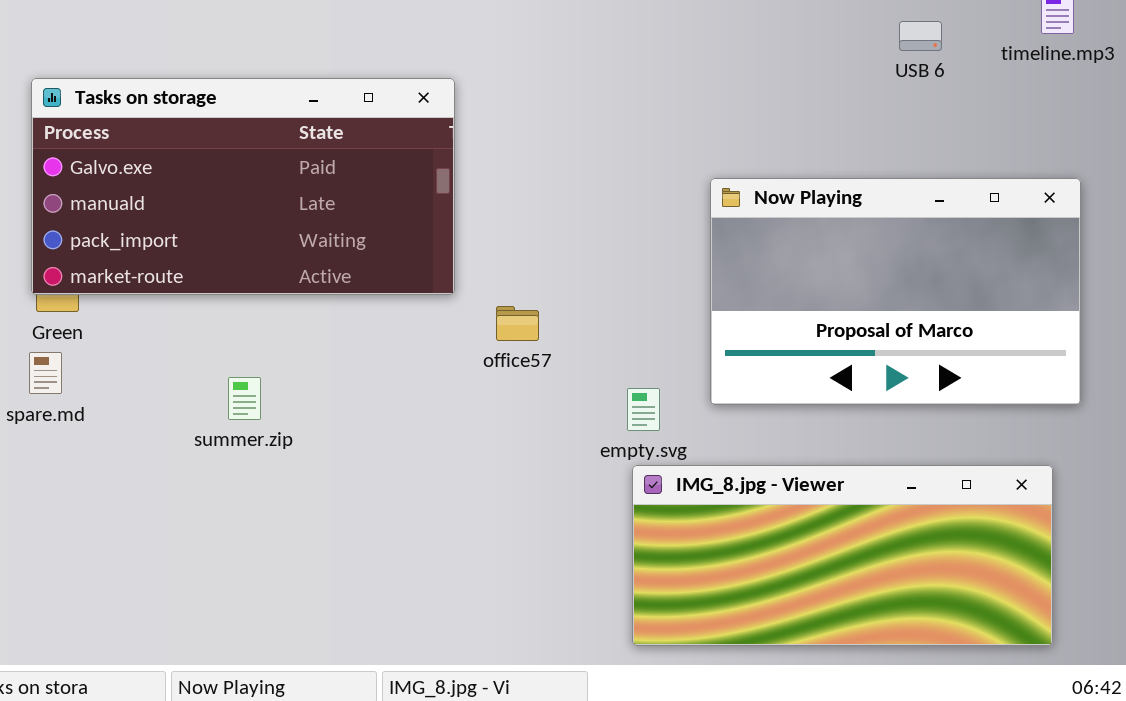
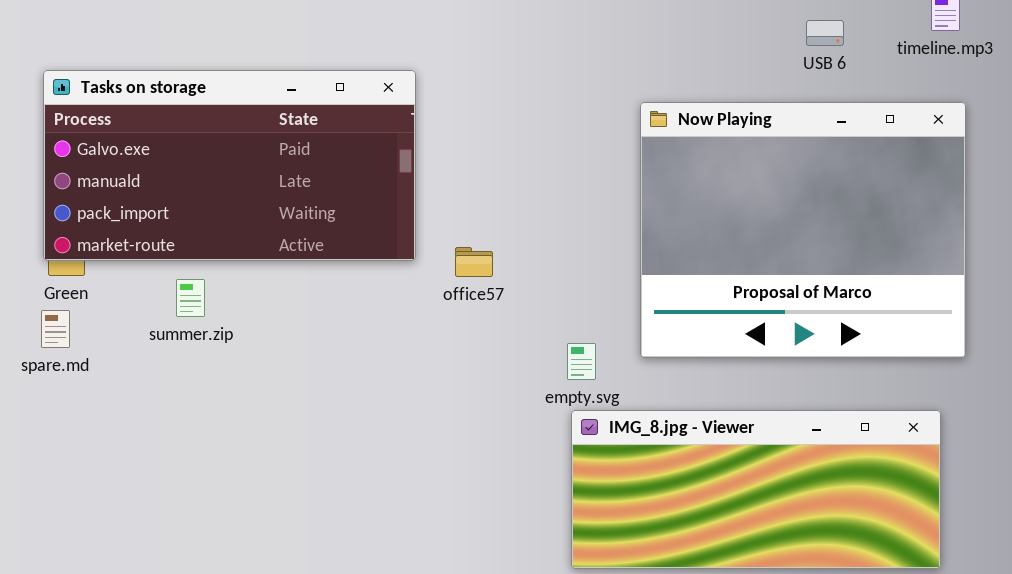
Now Playing: [710,178,1081,405] -> [640,102,966,358], resized
office57: [496,306,539,341] -> [455,247,493,277], moved
summer.zip: [228,377,261,420] -> [176,279,205,317], moved

